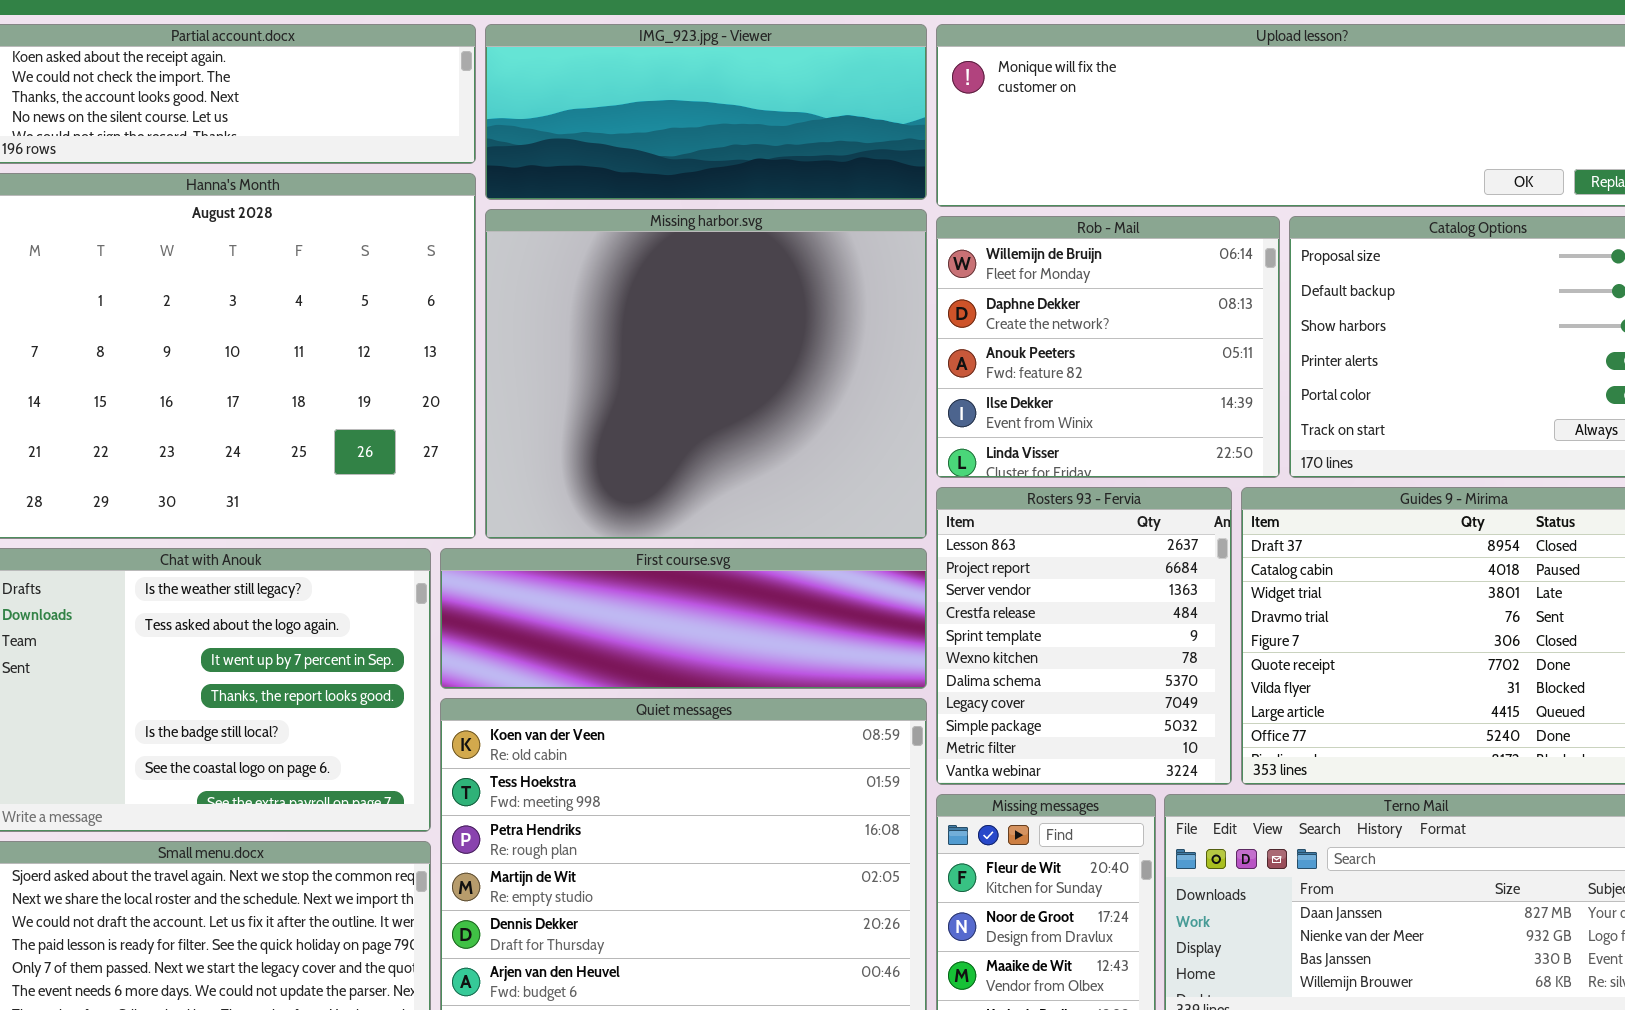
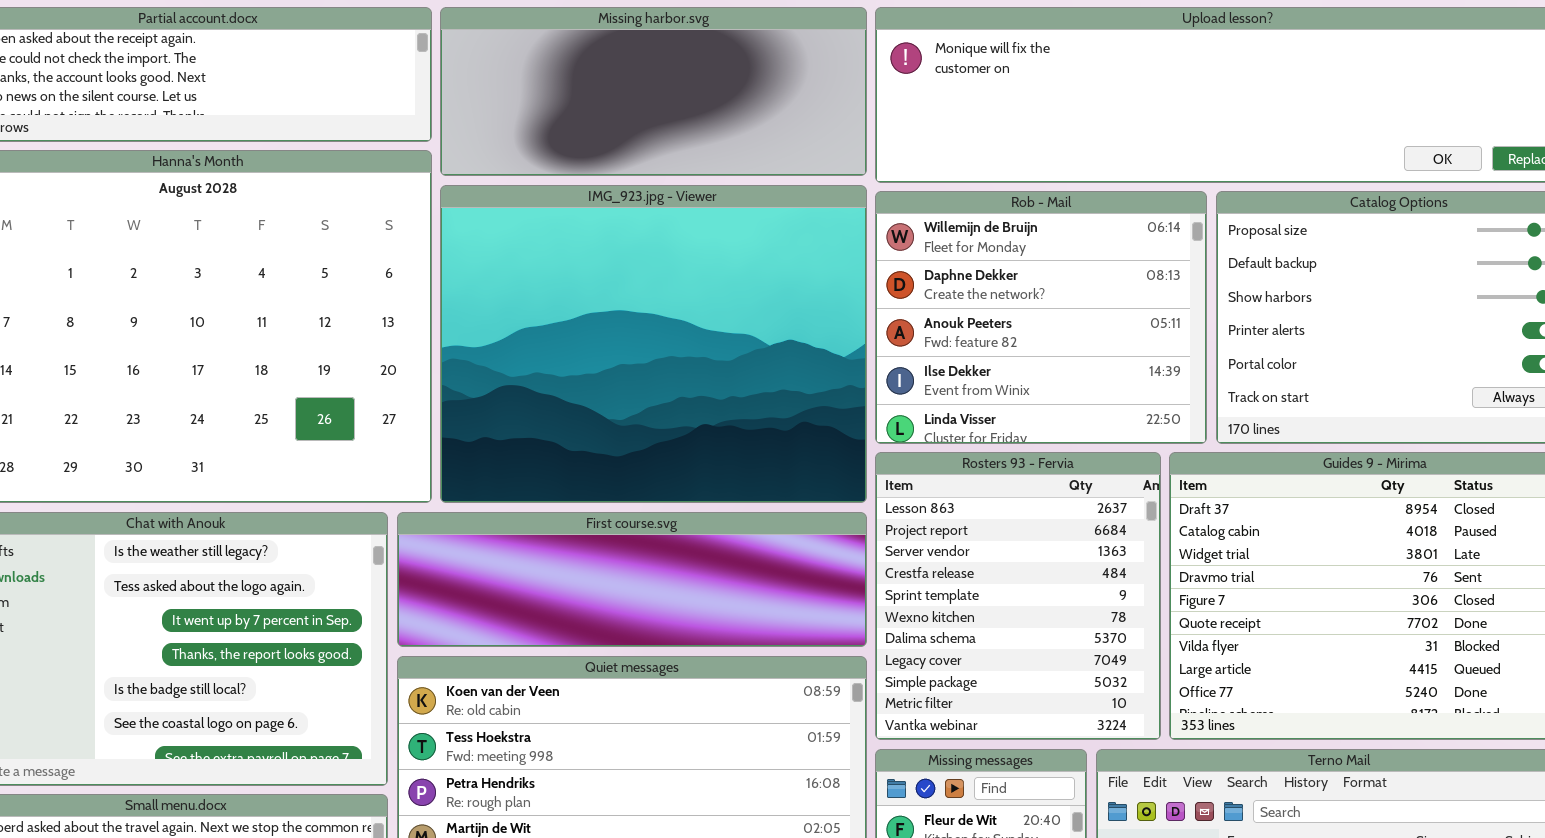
IMG_923.jpg - Viewer: [485,24,927,200] -> [440,185,867,503], moved, resized
Missing harbor.svg: [485,209,927,539] -> [440,7,867,176], moved, resized

